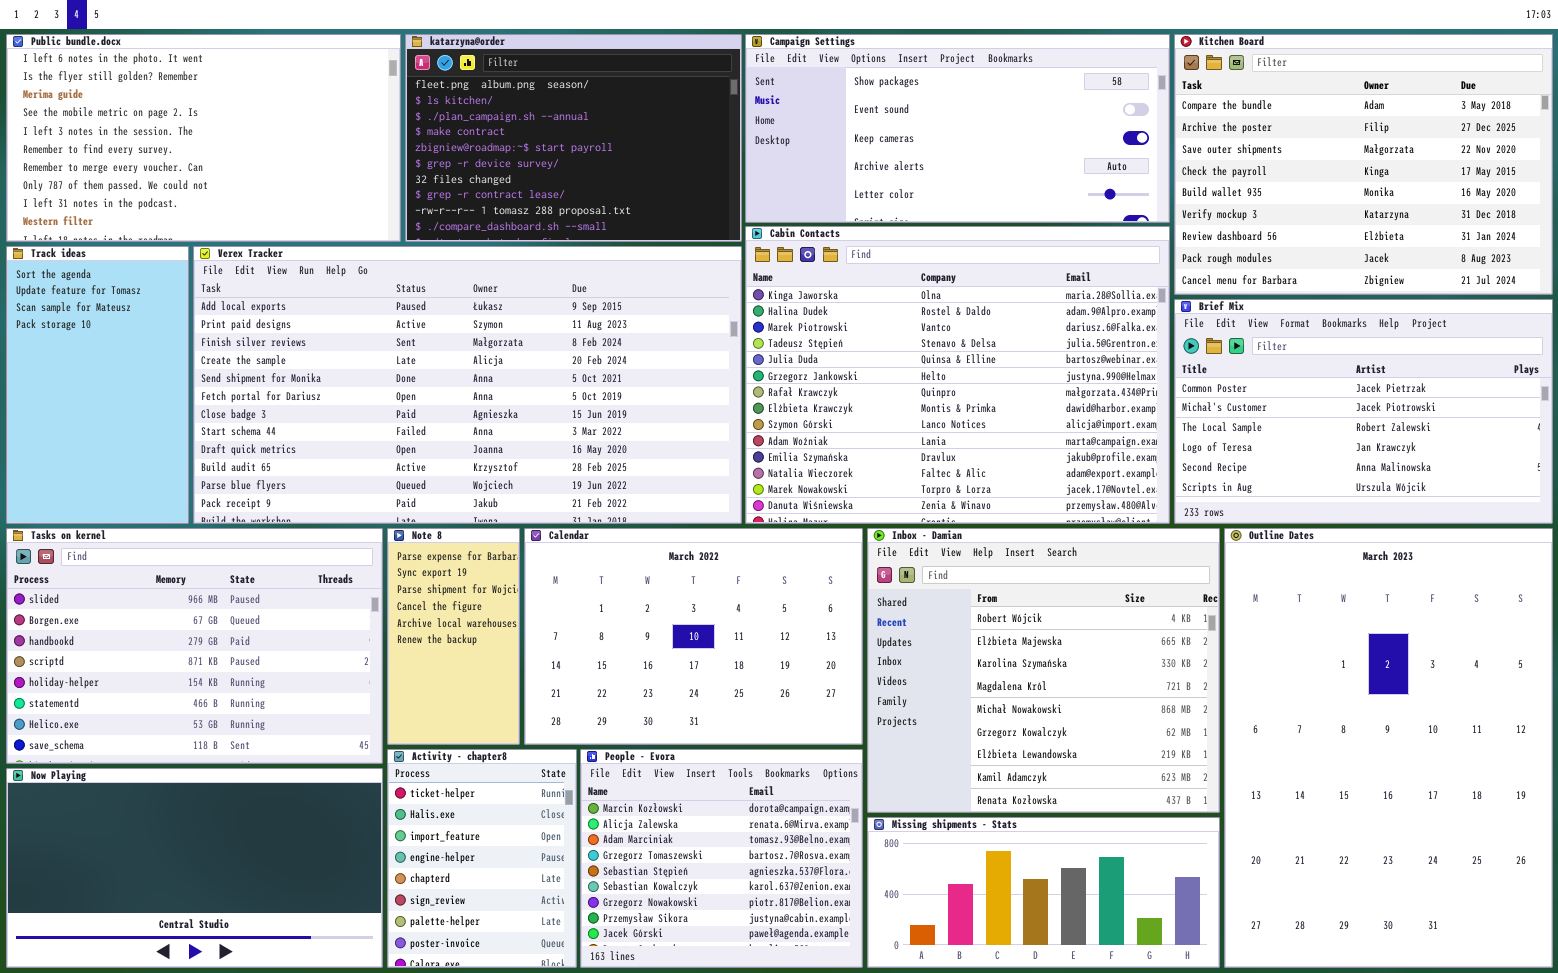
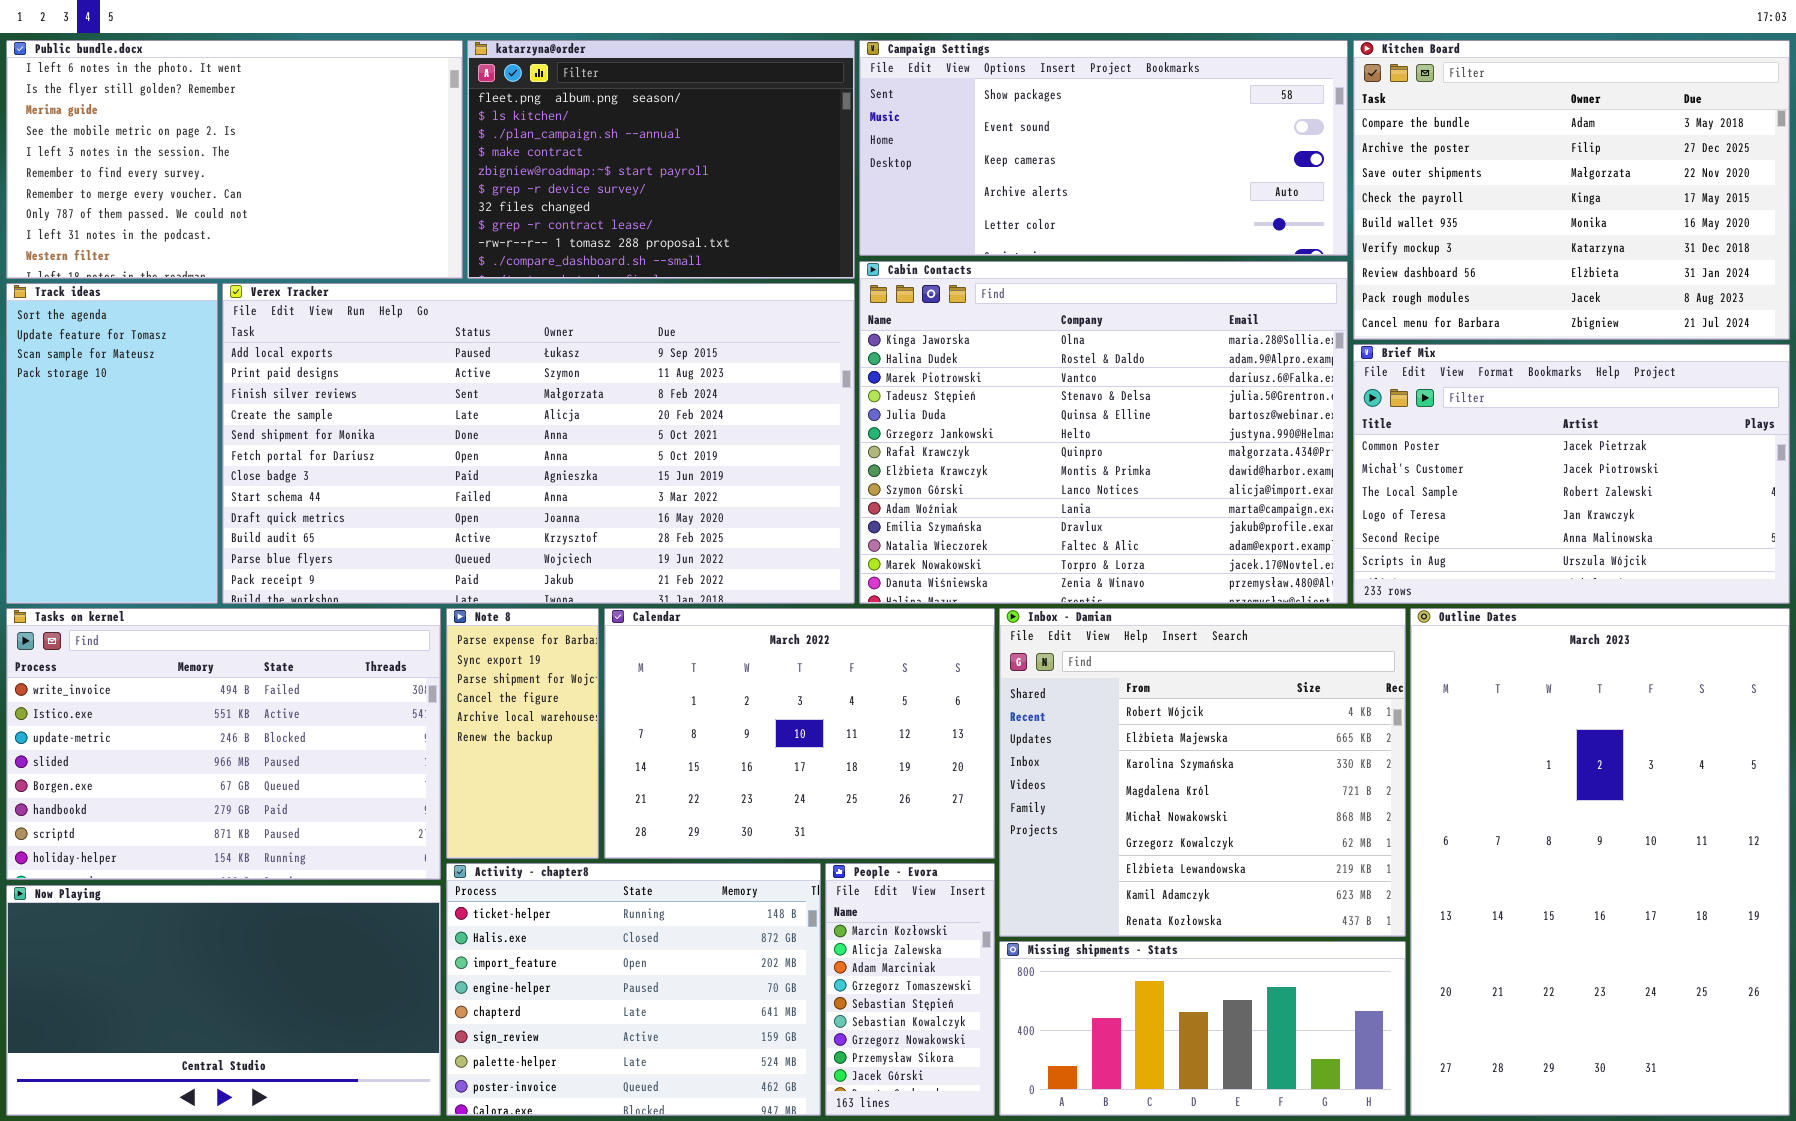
Tasks on kernel: [6,528,383,764] -> [6,608,441,880], scrolled up 3 rows
Activity - chapter8: [387,749,577,968] -> [446,863,821,1116], resized
People - Evora: [580,749,863,968] -> [825,863,995,1116], resized

